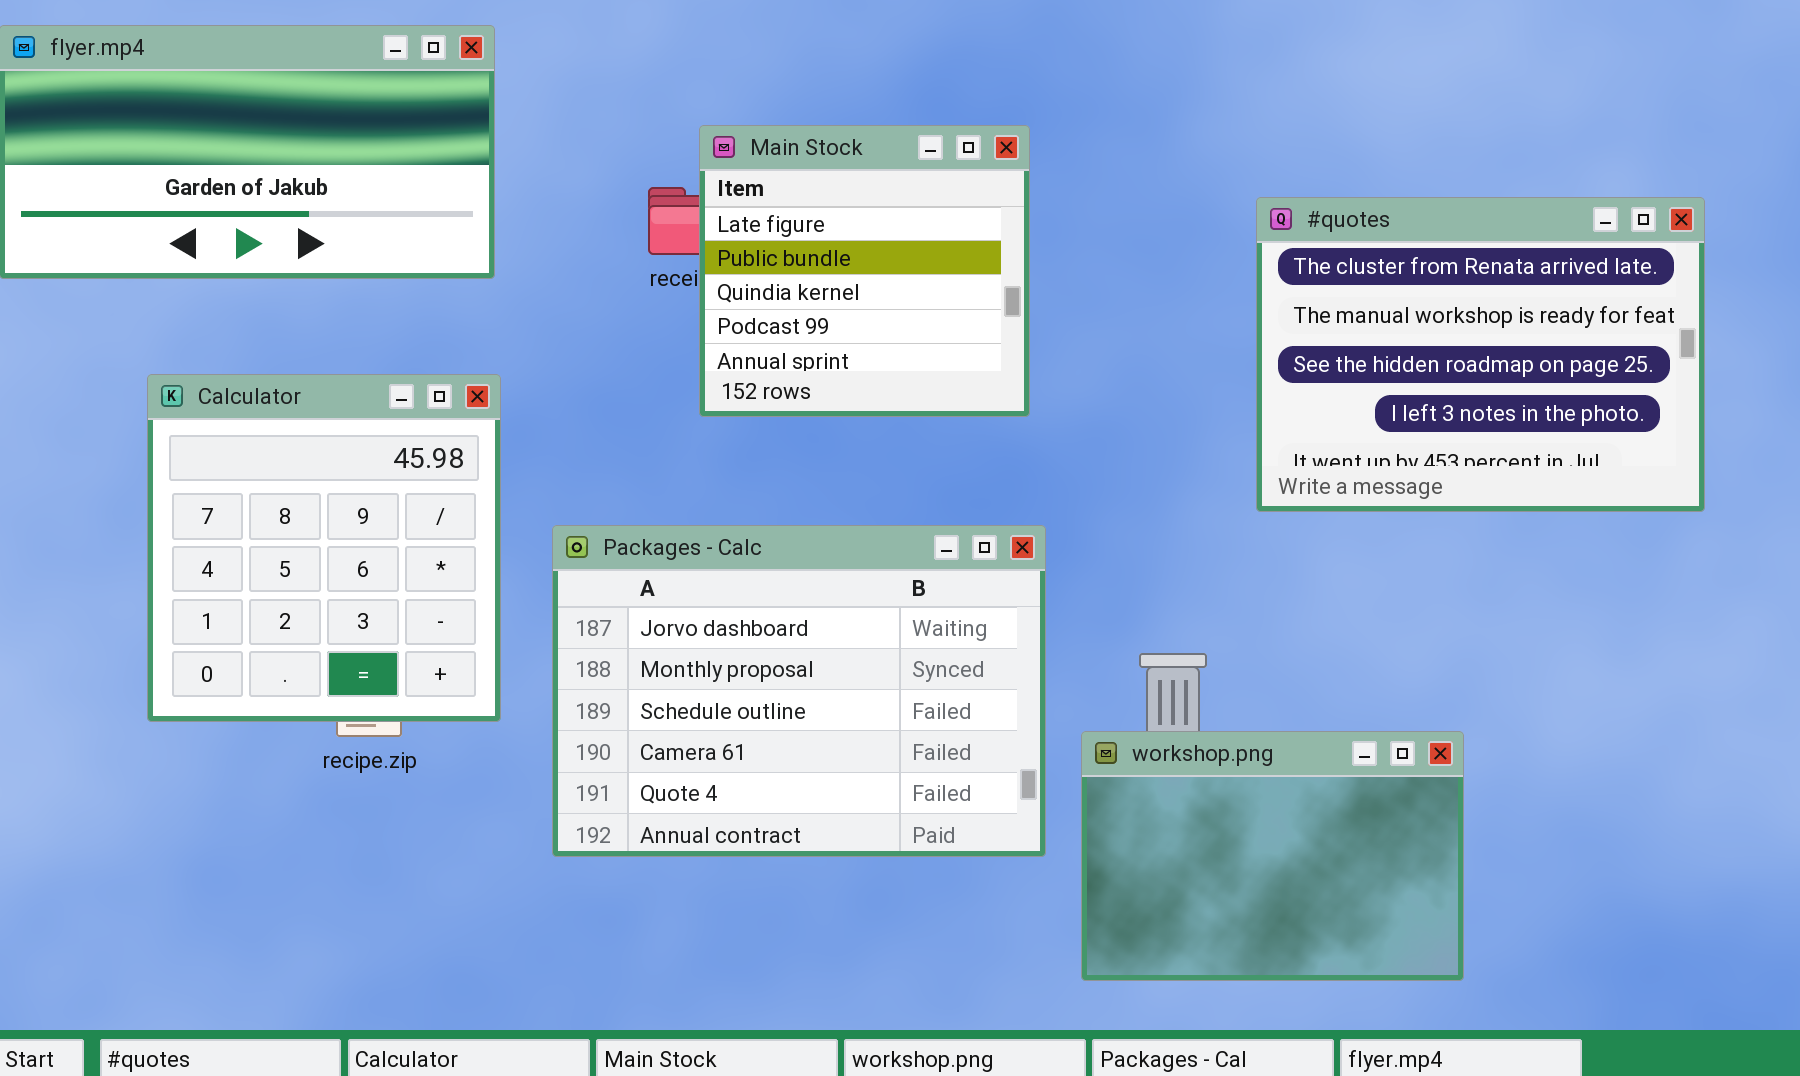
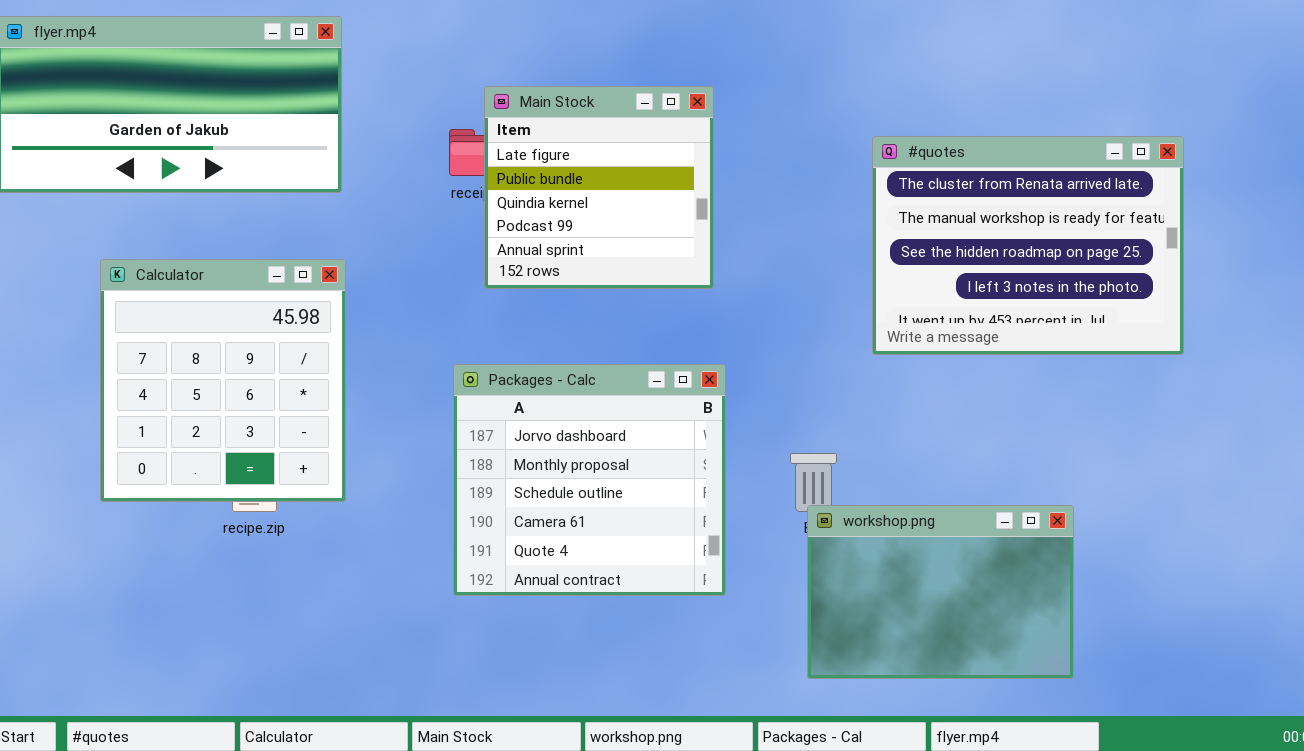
Packages - Calc: [552,525,1046,857] -> [453,364,726,596], resized
workshop.png: [1081,731,1464,981] -> [807,505,1074,679], moved

